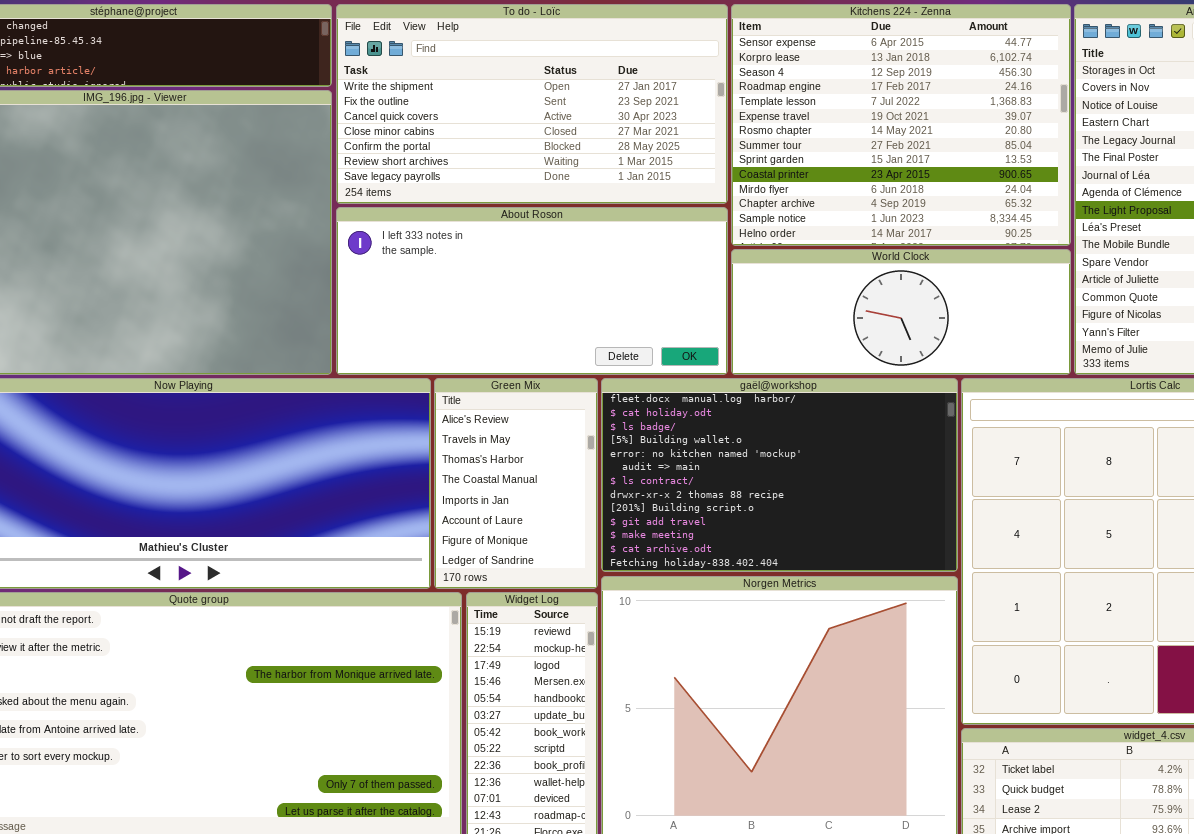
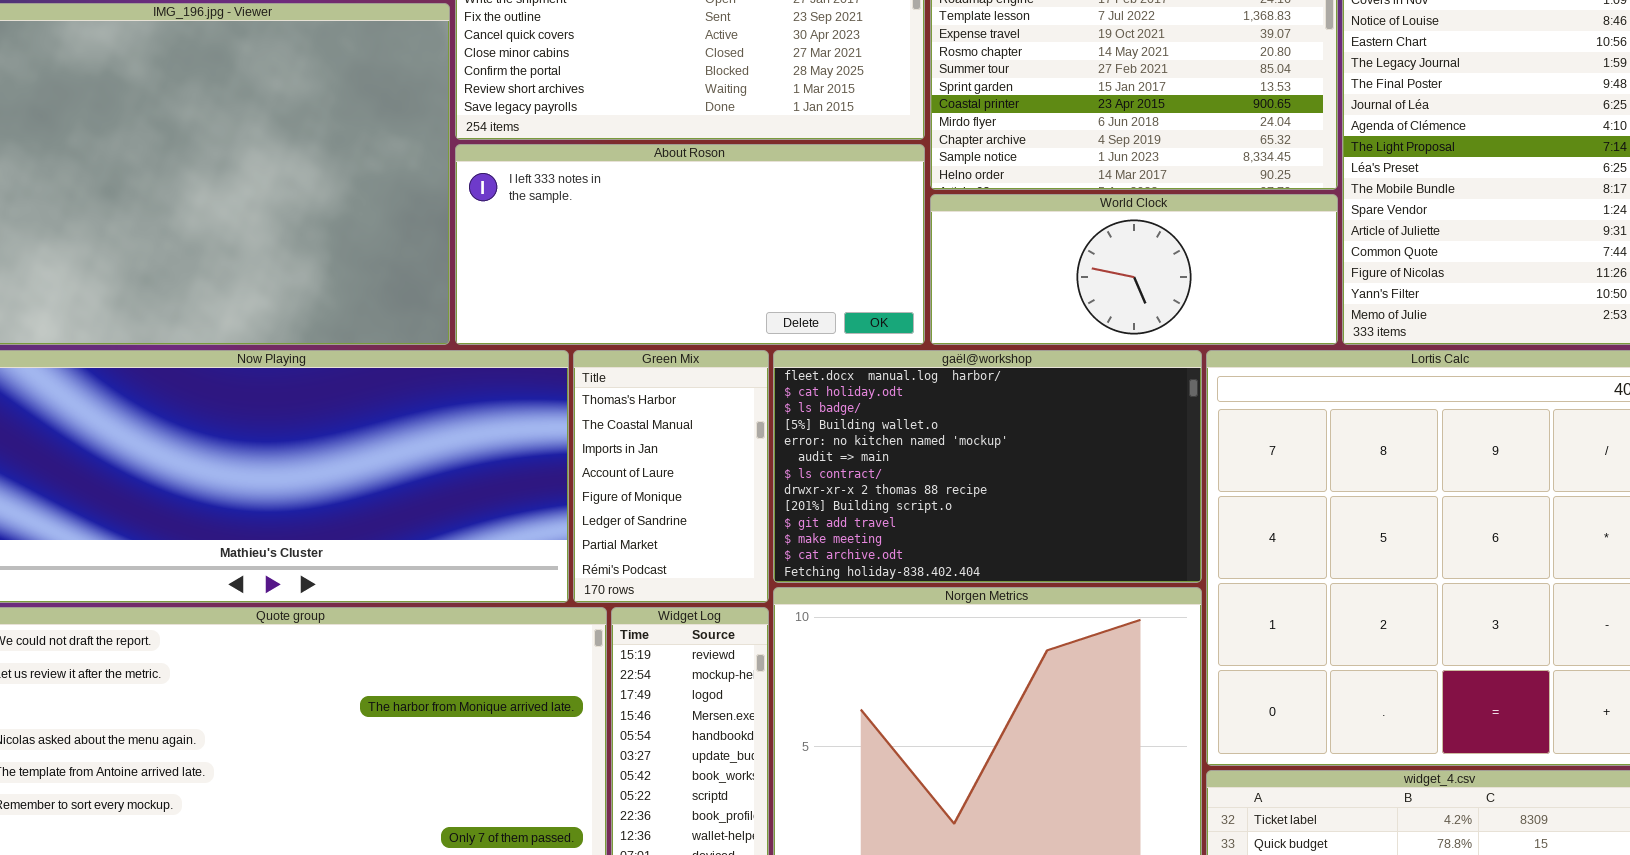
Green Mix: [434,378,598,589] -> [573,350,769,603], scrolled down 2 rows

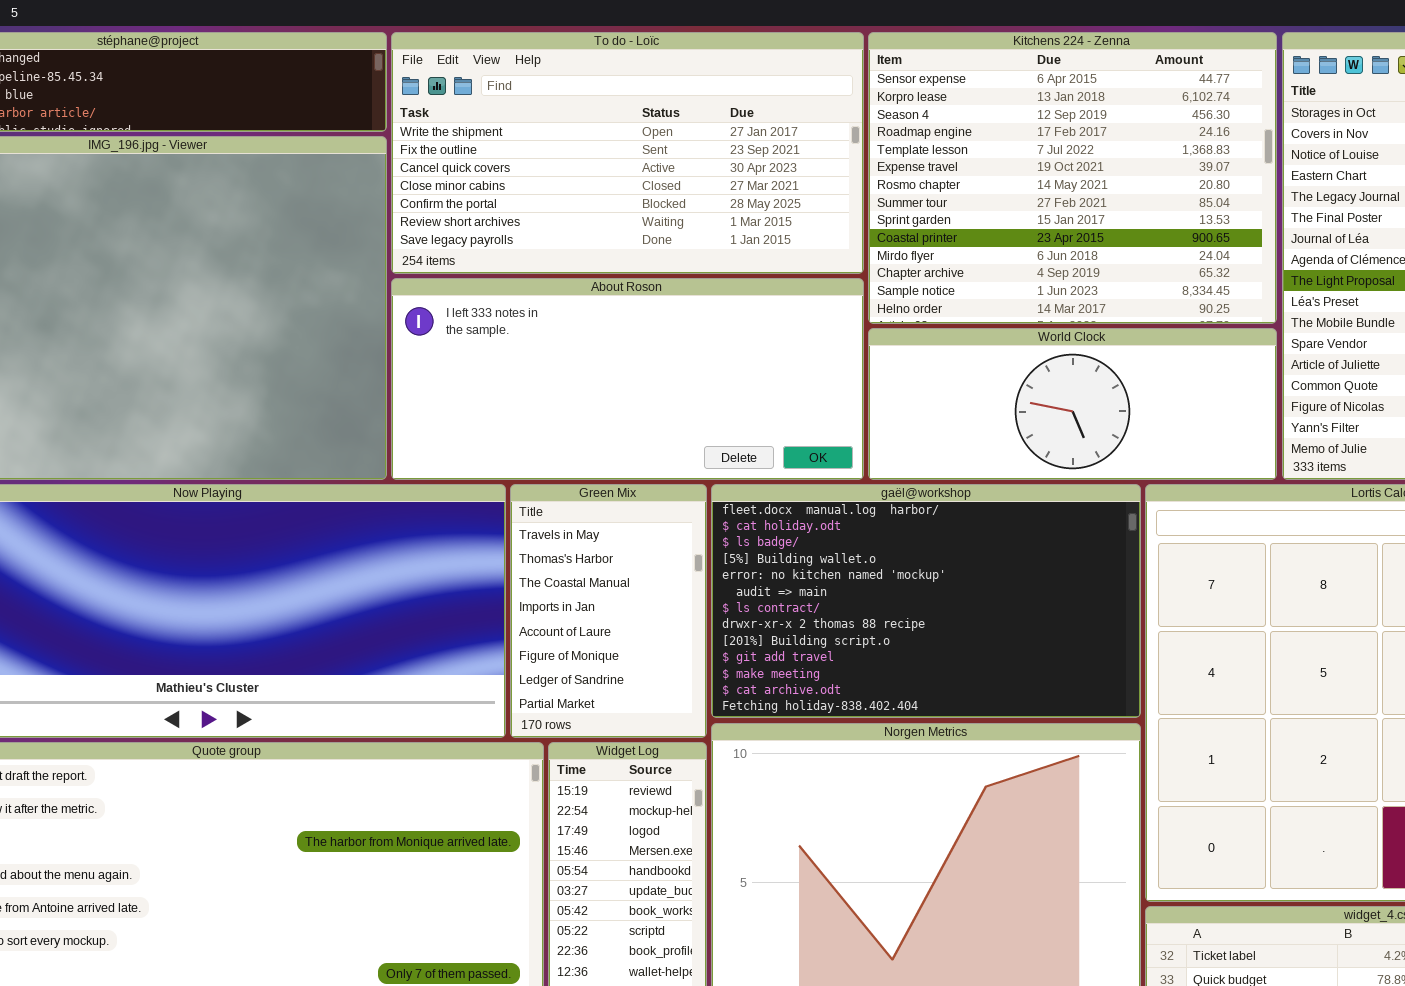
Green Mix: [573,350,769,603] -> [510,484,707,738], scrolled up 1 row

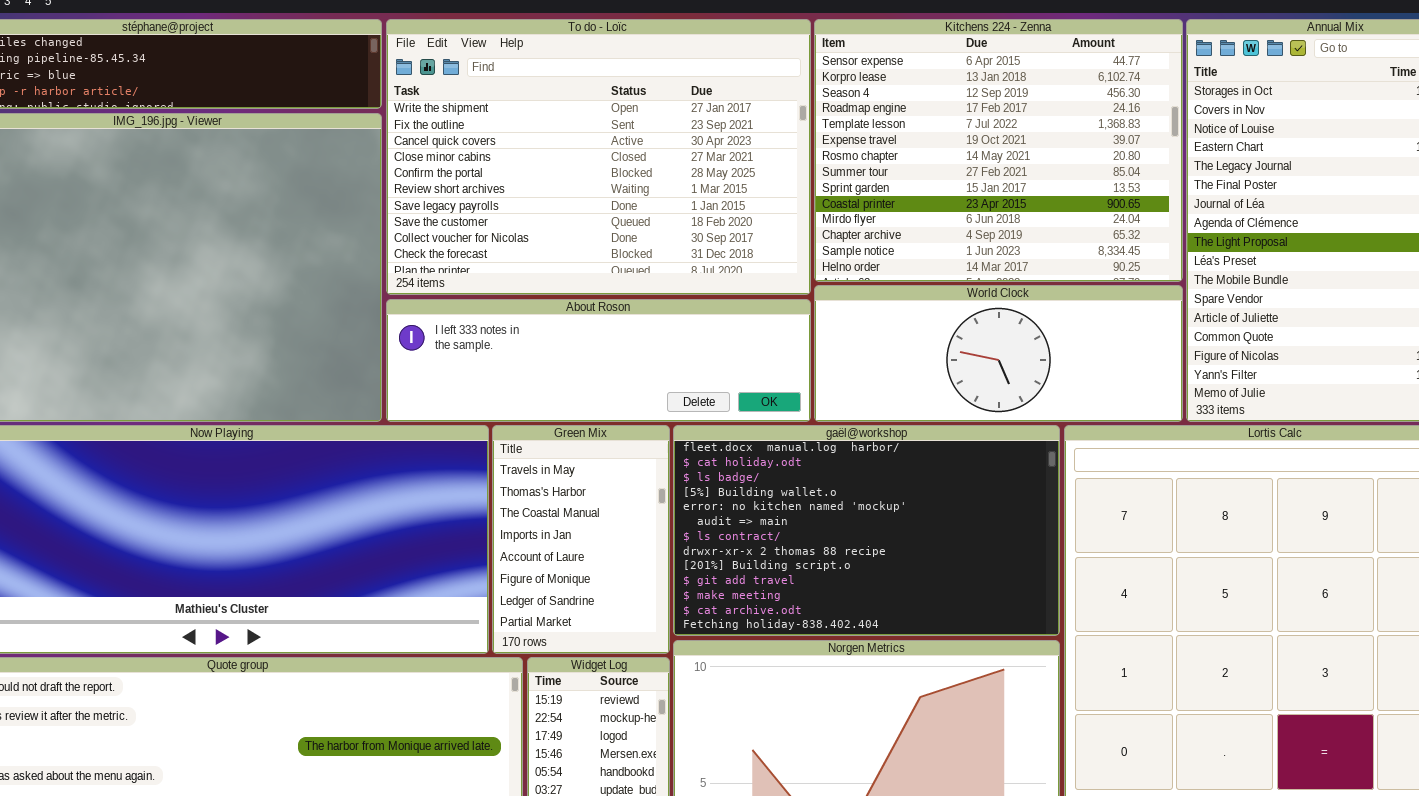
To do - Loïc: [391,32,864,274] -> [386,19,811,295], resized
About Roson: [391,278,864,480] -> [386,299,811,422], resized

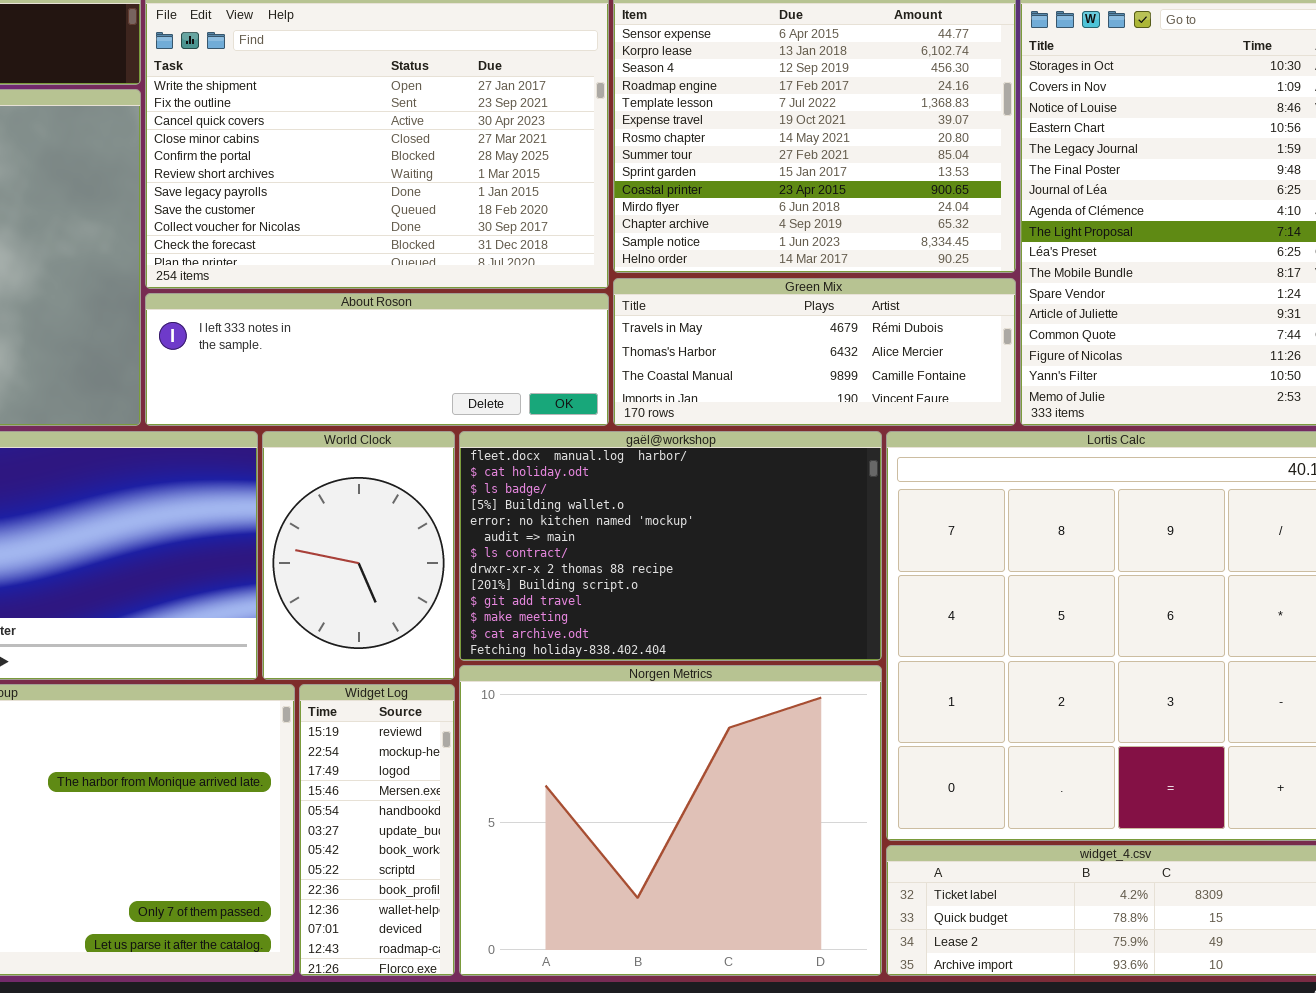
World Clock: [814,285,1183,422] -> [262,431,455,680], moved, resized
Green Mix: [492,425,670,654] -> [613,278,1016,426], moved, resized

